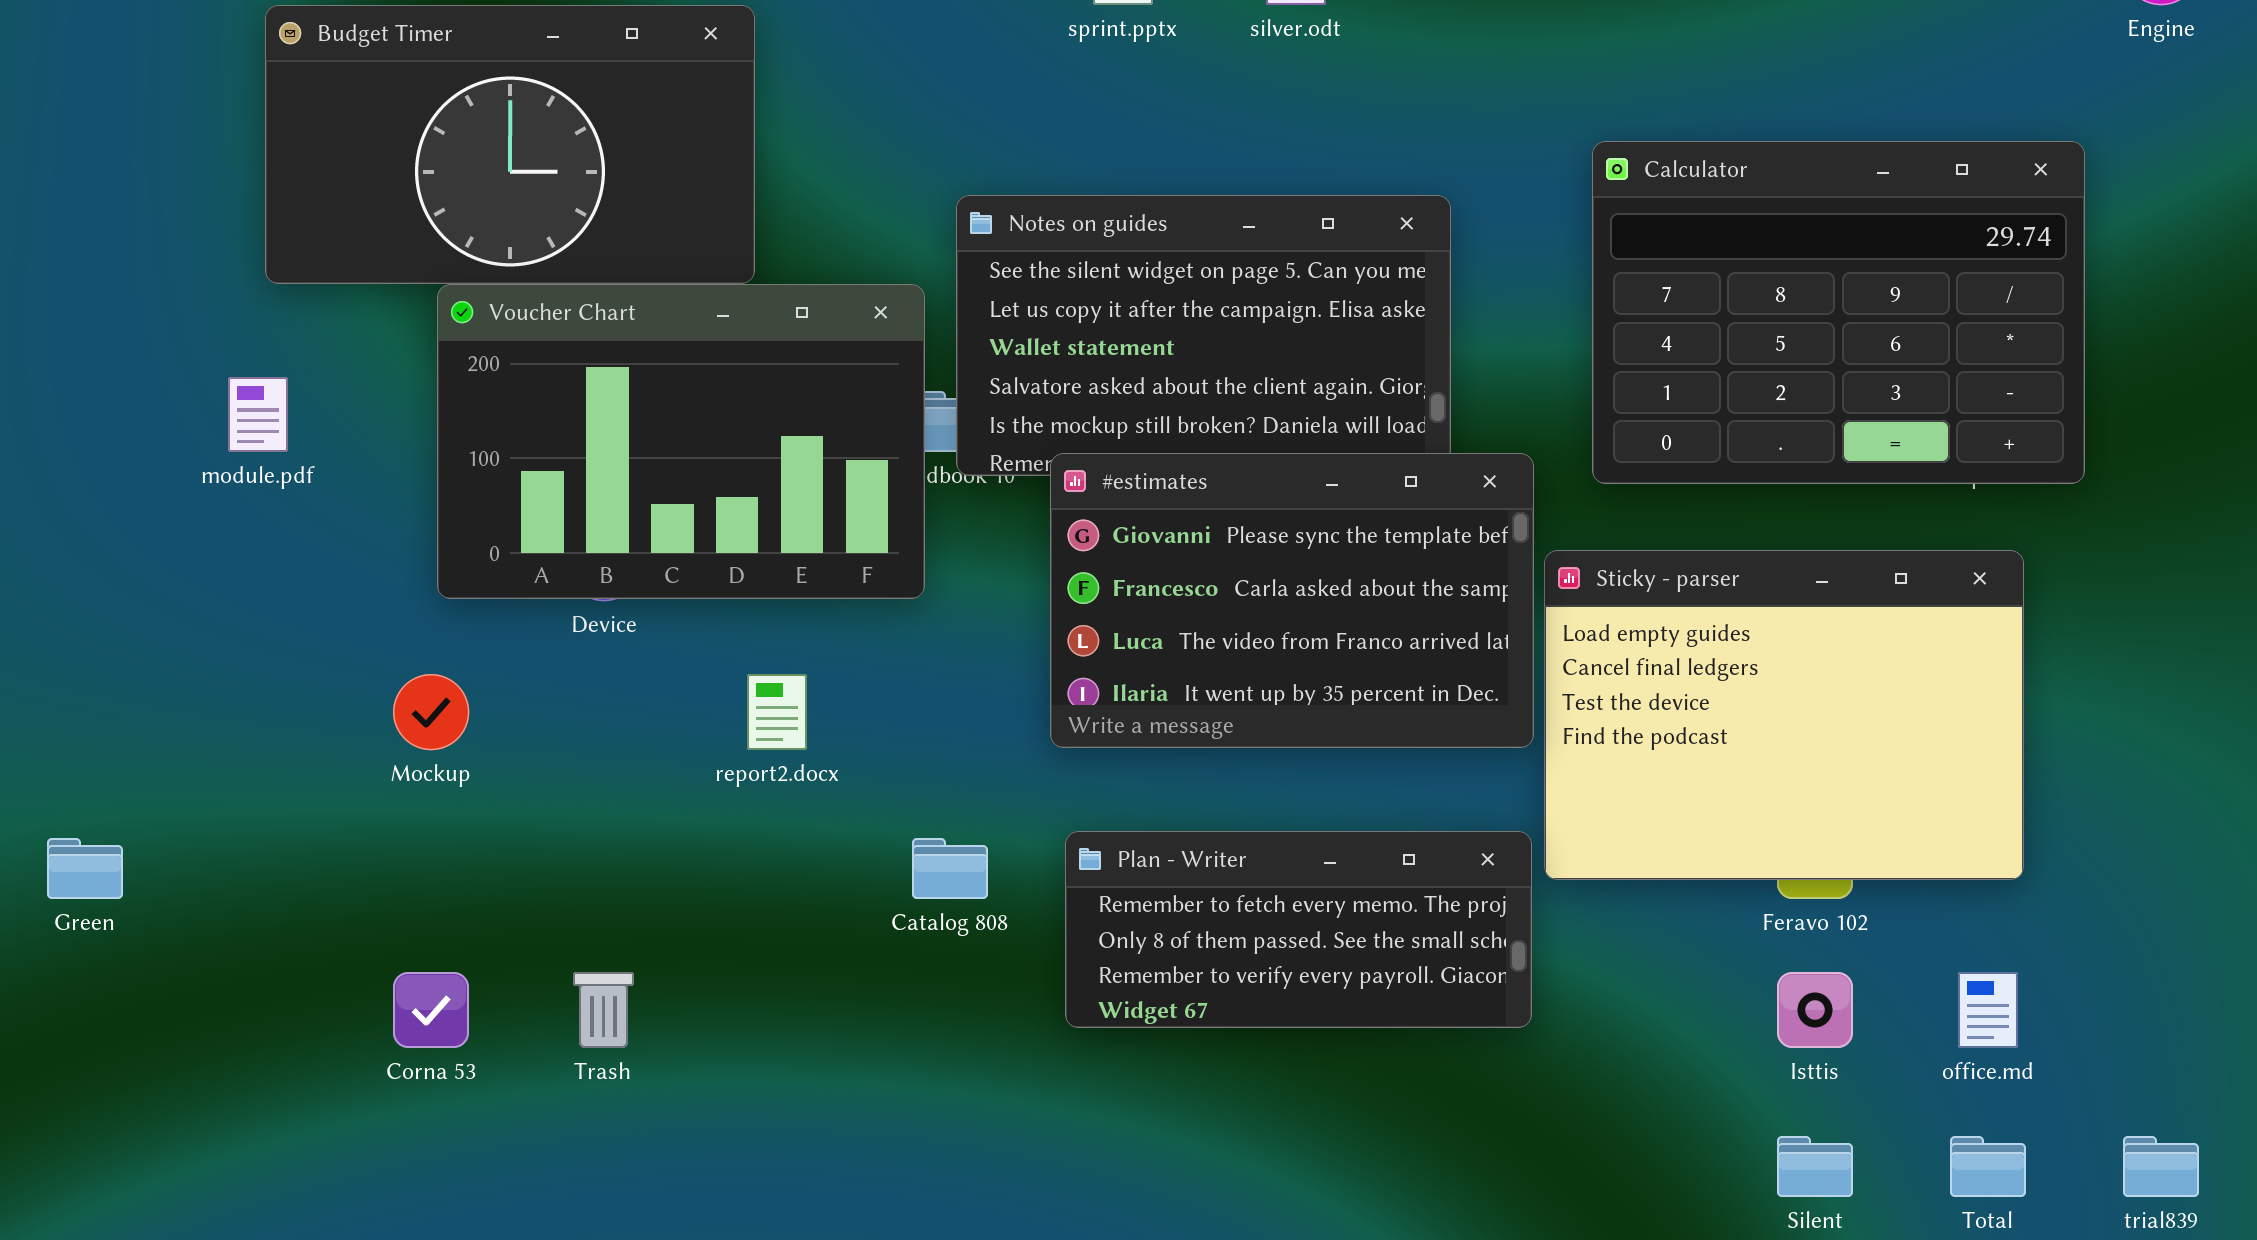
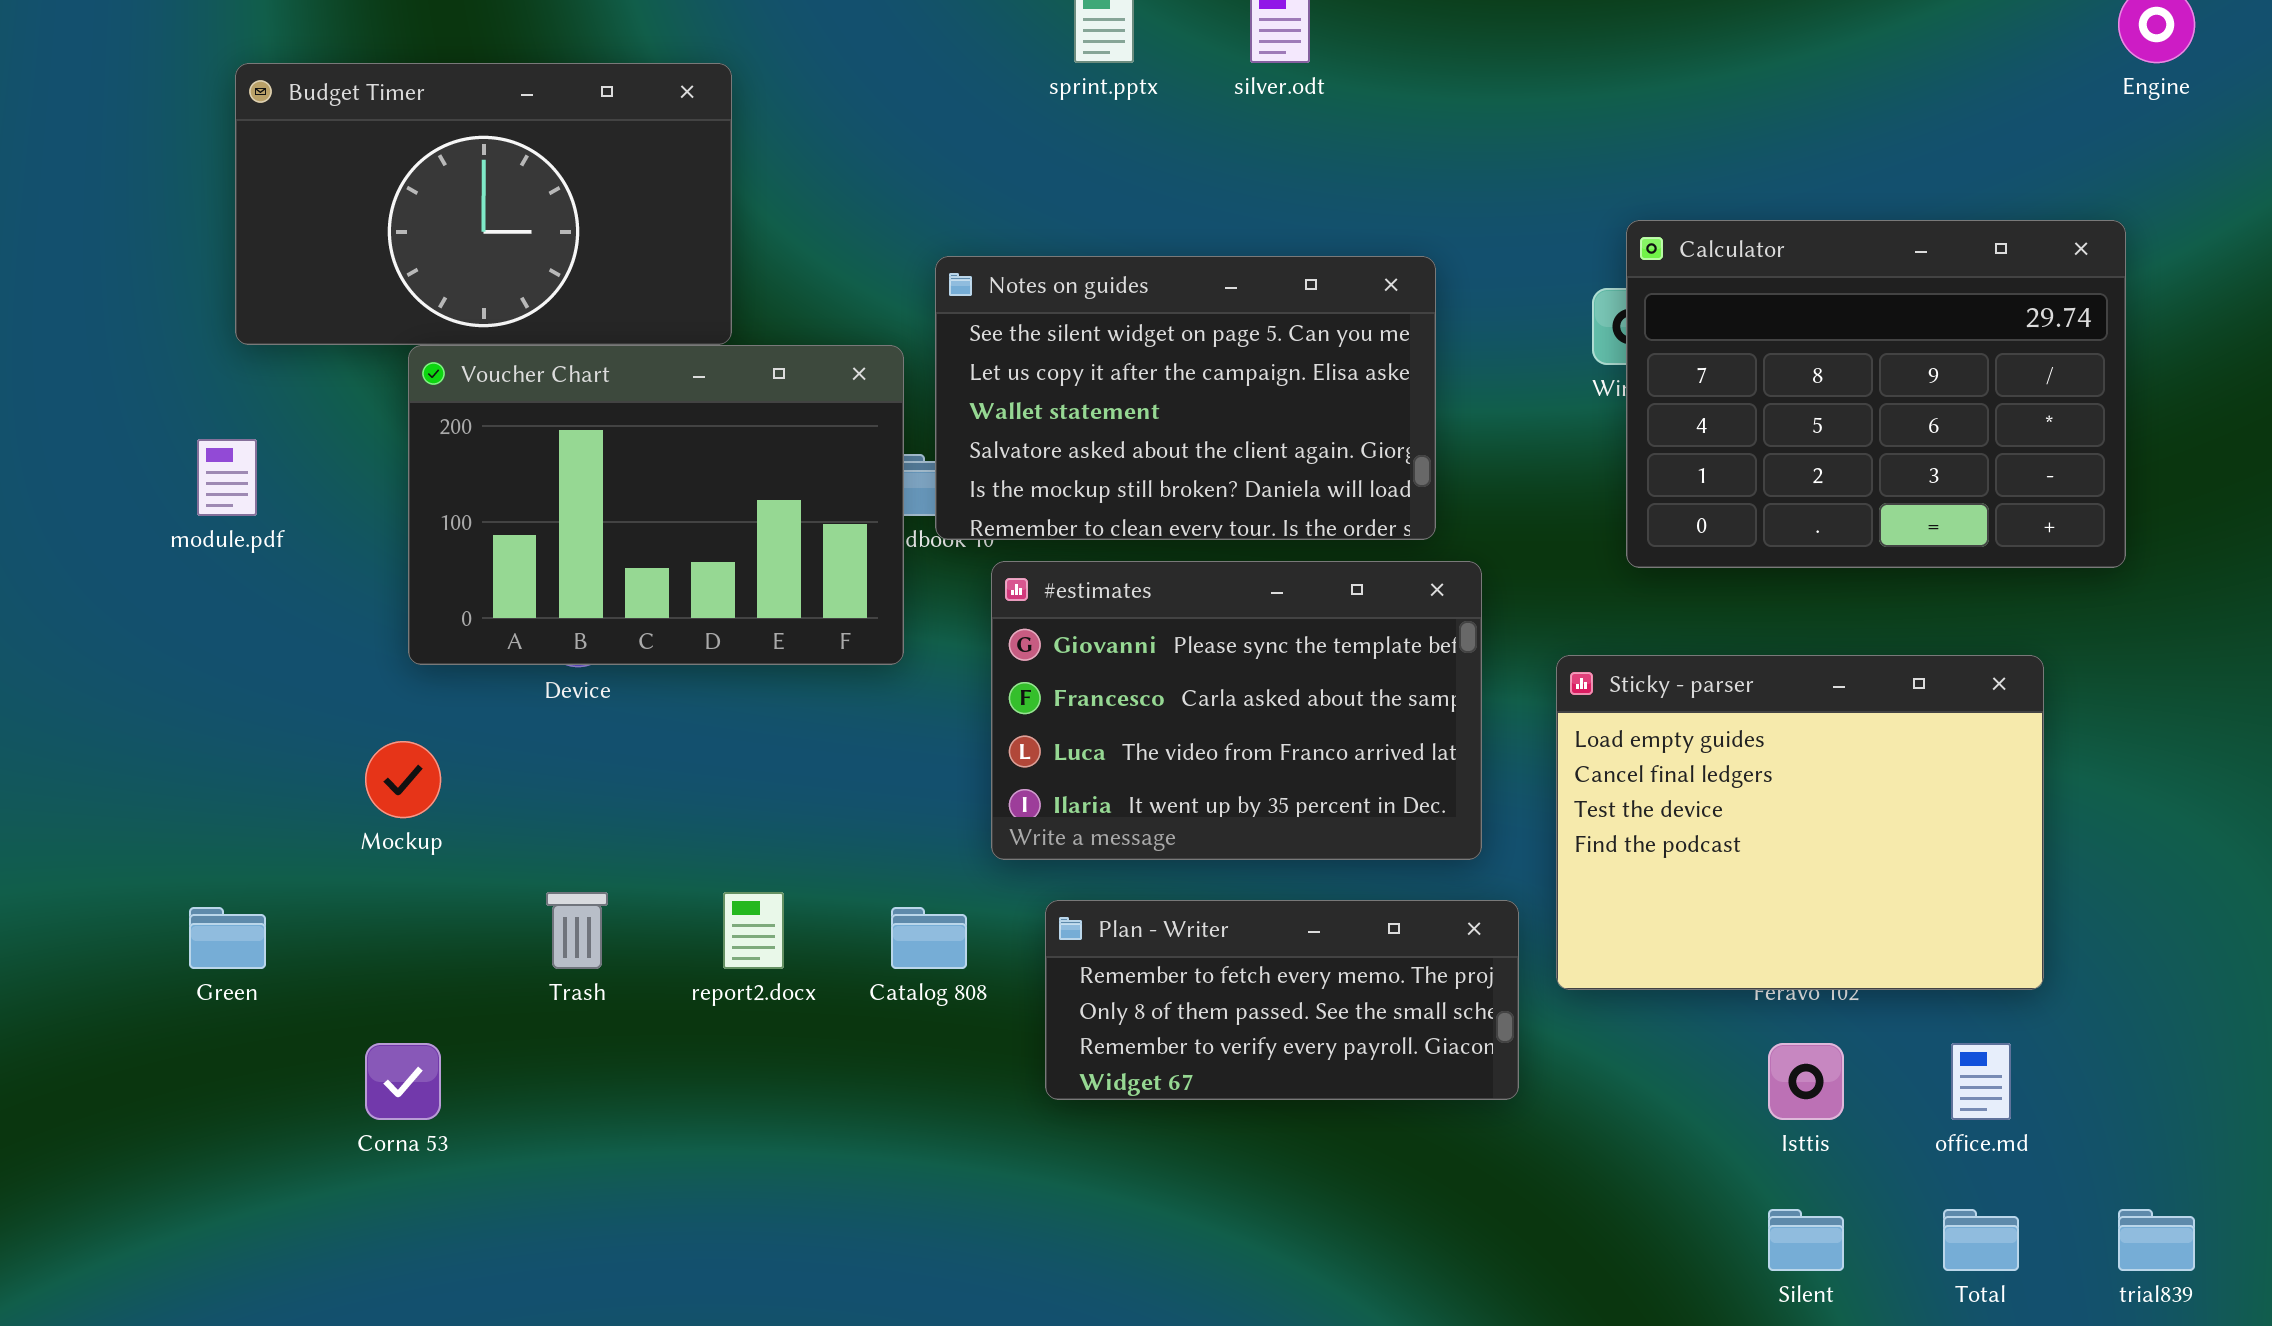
Calculator: [1592,141,2085,484] -> [1626,220,2126,568], moved
#estimates: [1050,453,1534,748] -> [991,561,1482,860], moved
Sticky - parser: [1544,550,2024,880] -> [1556,655,2044,990], moved
report2.docx: [747,674,807,750] -> [723,892,784,969], moved
Green: [47,838,123,899] -> [189,907,266,969], moved
Trash: [573,972,634,1048] -> [546,892,608,969], moved

